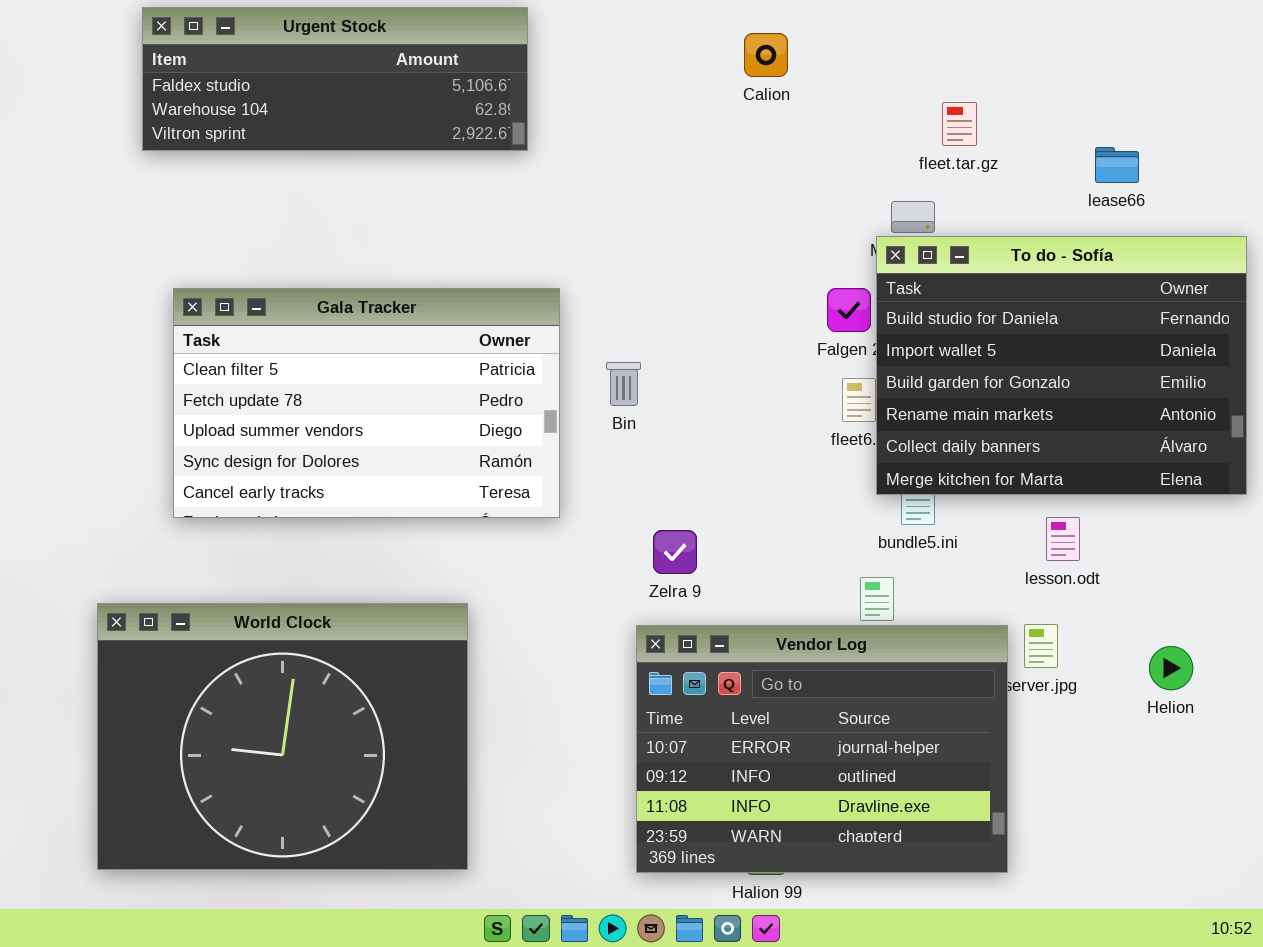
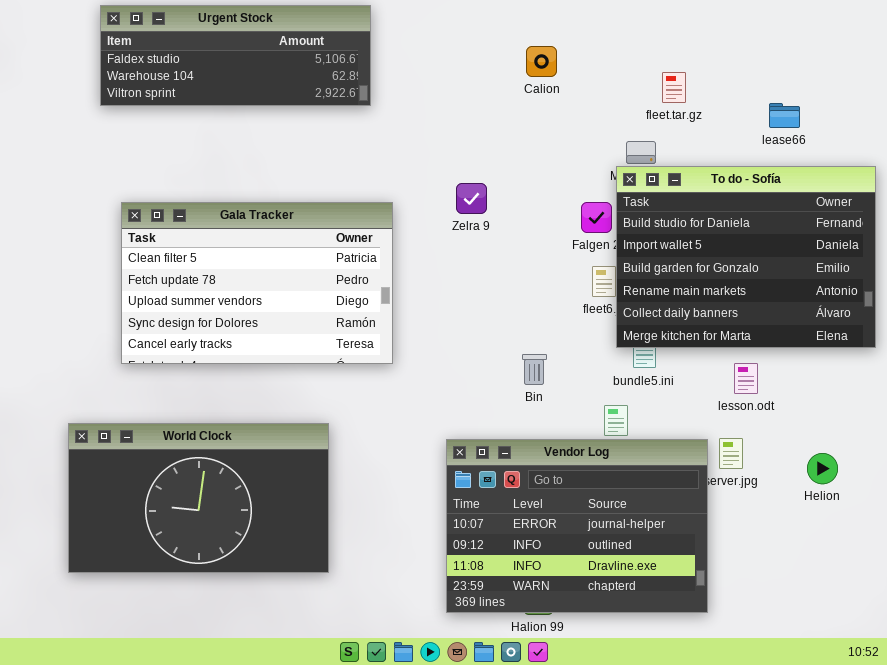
Calion: [744,33,788,77] -> [526,46,557,77], moved
Bin: [606,362,641,406] -> [522,354,547,385], moved
Zelra 9: [653,530,697,574] -> [456,183,487,214], moved
World Clock: [97,603,468,870] -> [68,423,329,573], resized

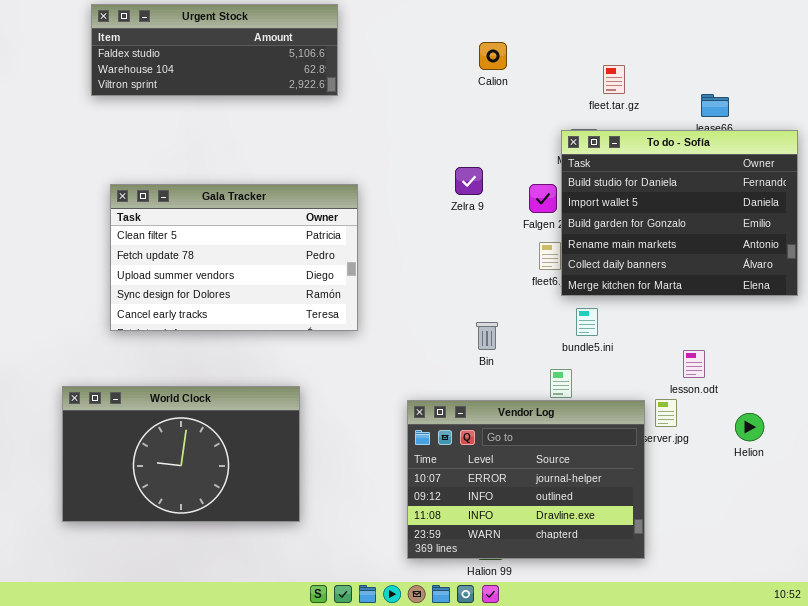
To do - Sofía: [616,166,876,348] -> [561,130,798,296], moved
Zelra 9: [456,183,487,214] -> [455,167,483,195], moved
lesson.odt: [734,363,758,394] -> [683,350,705,378], moved

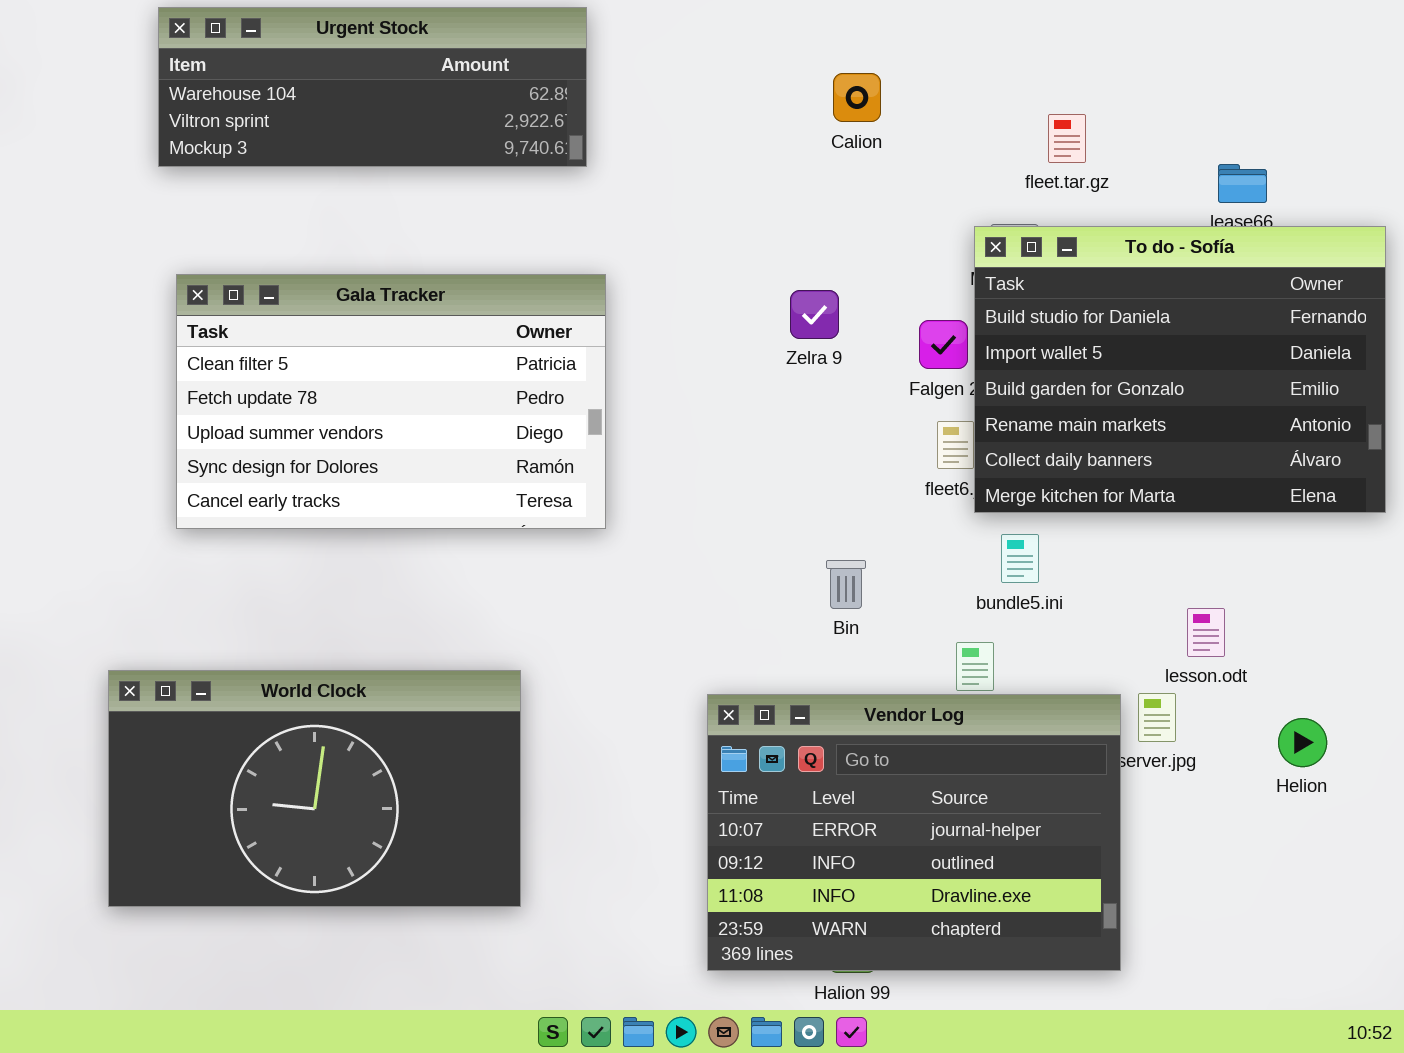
Urgent Stock: [91,4,338,96] -> [158,7,587,167], scrolled down 1 row
Gala Tracker: [110,184,358,331] -> [176,274,606,529], moved

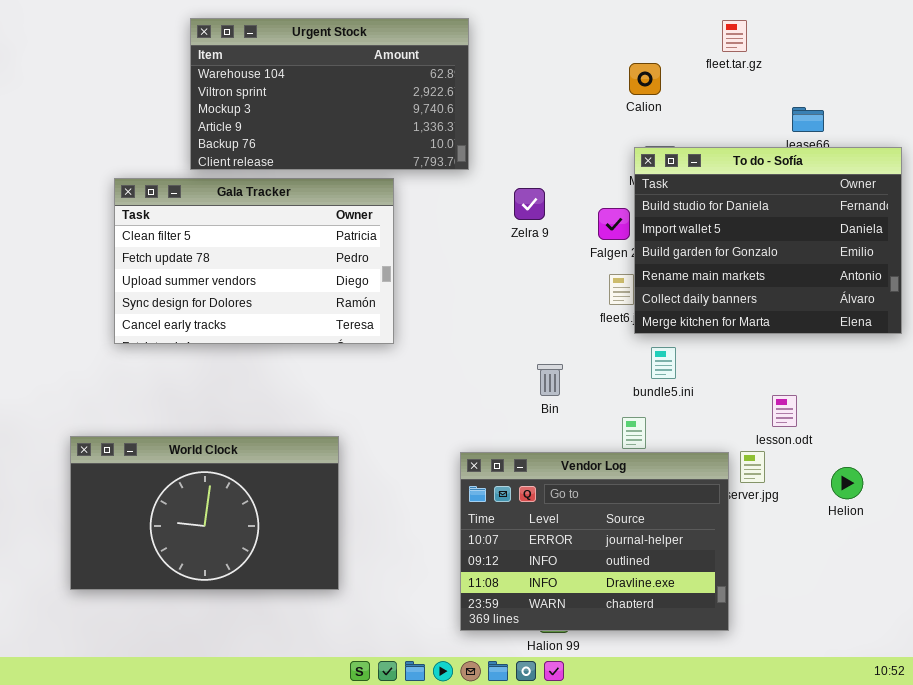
Urgent Stock: [158,7,587,167] -> [190,18,469,170], moved, resized
Calion: [833,73,881,122] -> [629,63,661,95], moved
fleet.tar.gz: [1048,114,1086,163] -> [722,20,747,52], moved

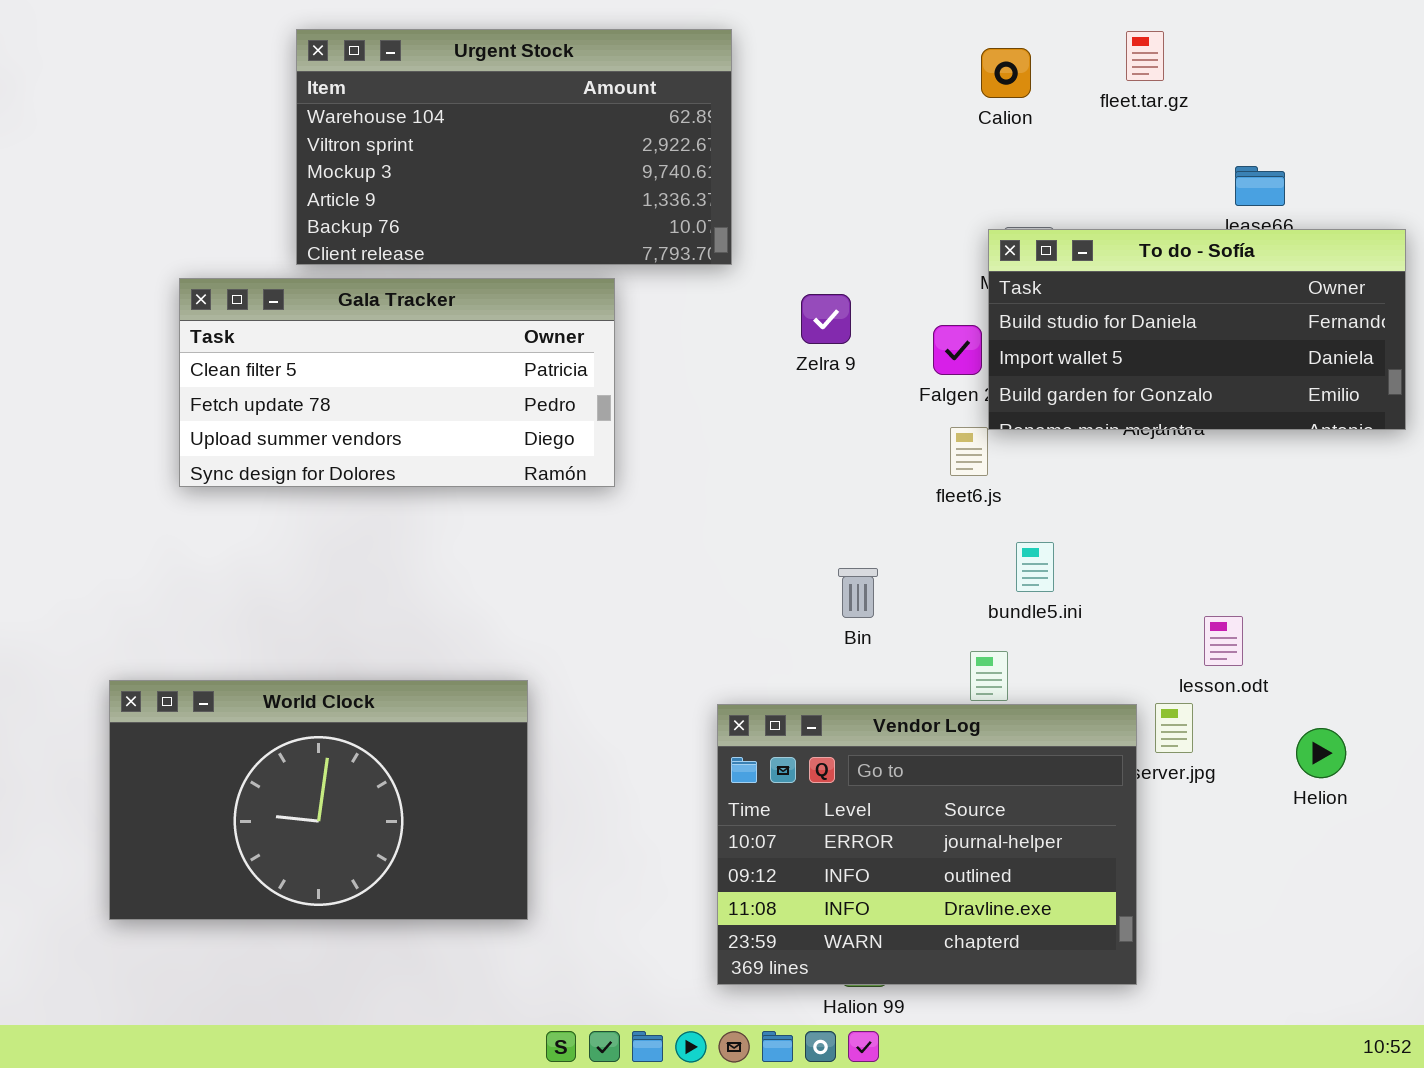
Calion: [629,63,661,95] -> [981,48,1031,98], moved
To do - Sofía: [634,147,902,334] -> [988,229,1406,430], resized
Gala Tracker: [114,178,394,344] -> [179,278,615,487], resized

